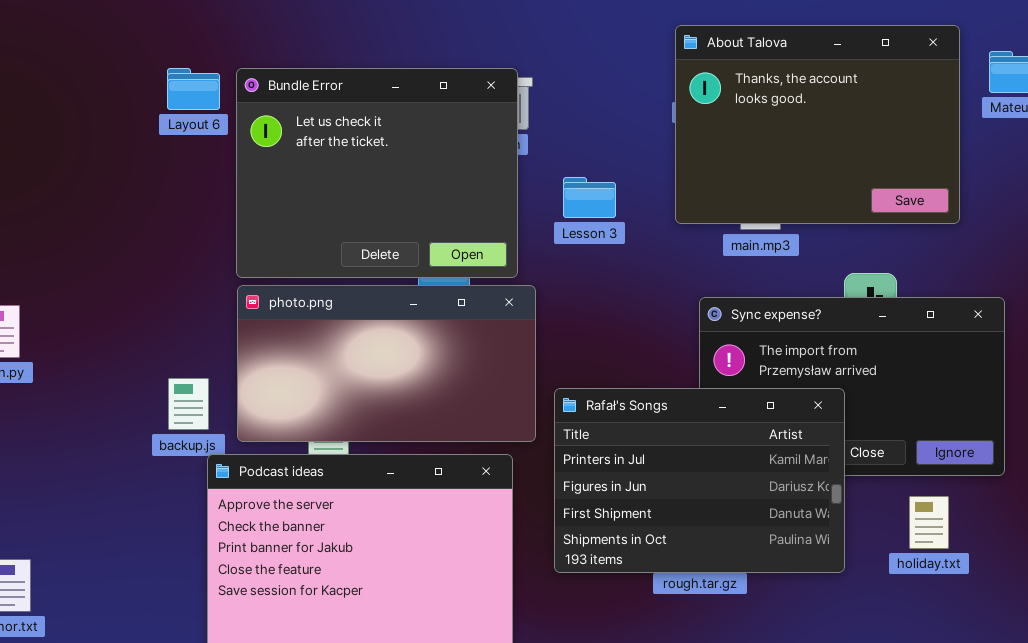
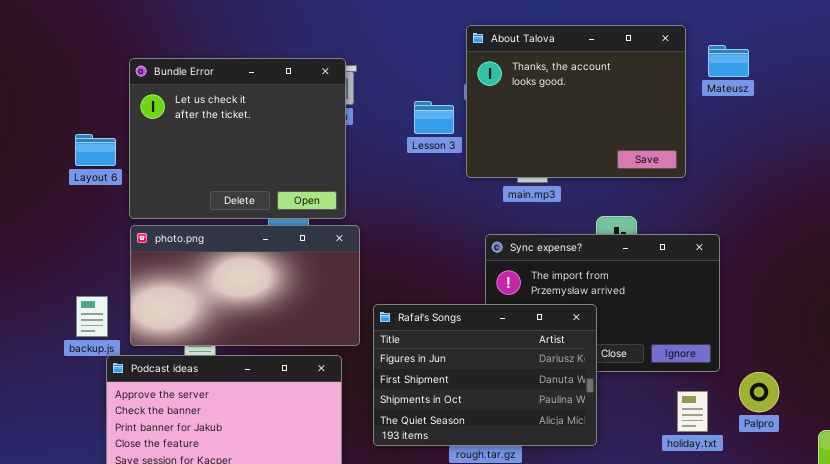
Layout 6: [167,68,220,110] -> [75,134,116,166], moved
Lesson 3: [563,177,616,218] -> [414,101,454,134], moved
Rafał's Songs: [554,388,845,573] -> [373,304,597,446], scrolled down 1 row
holiday.txt: [909,496,949,549] -> [677,391,708,432], moved

